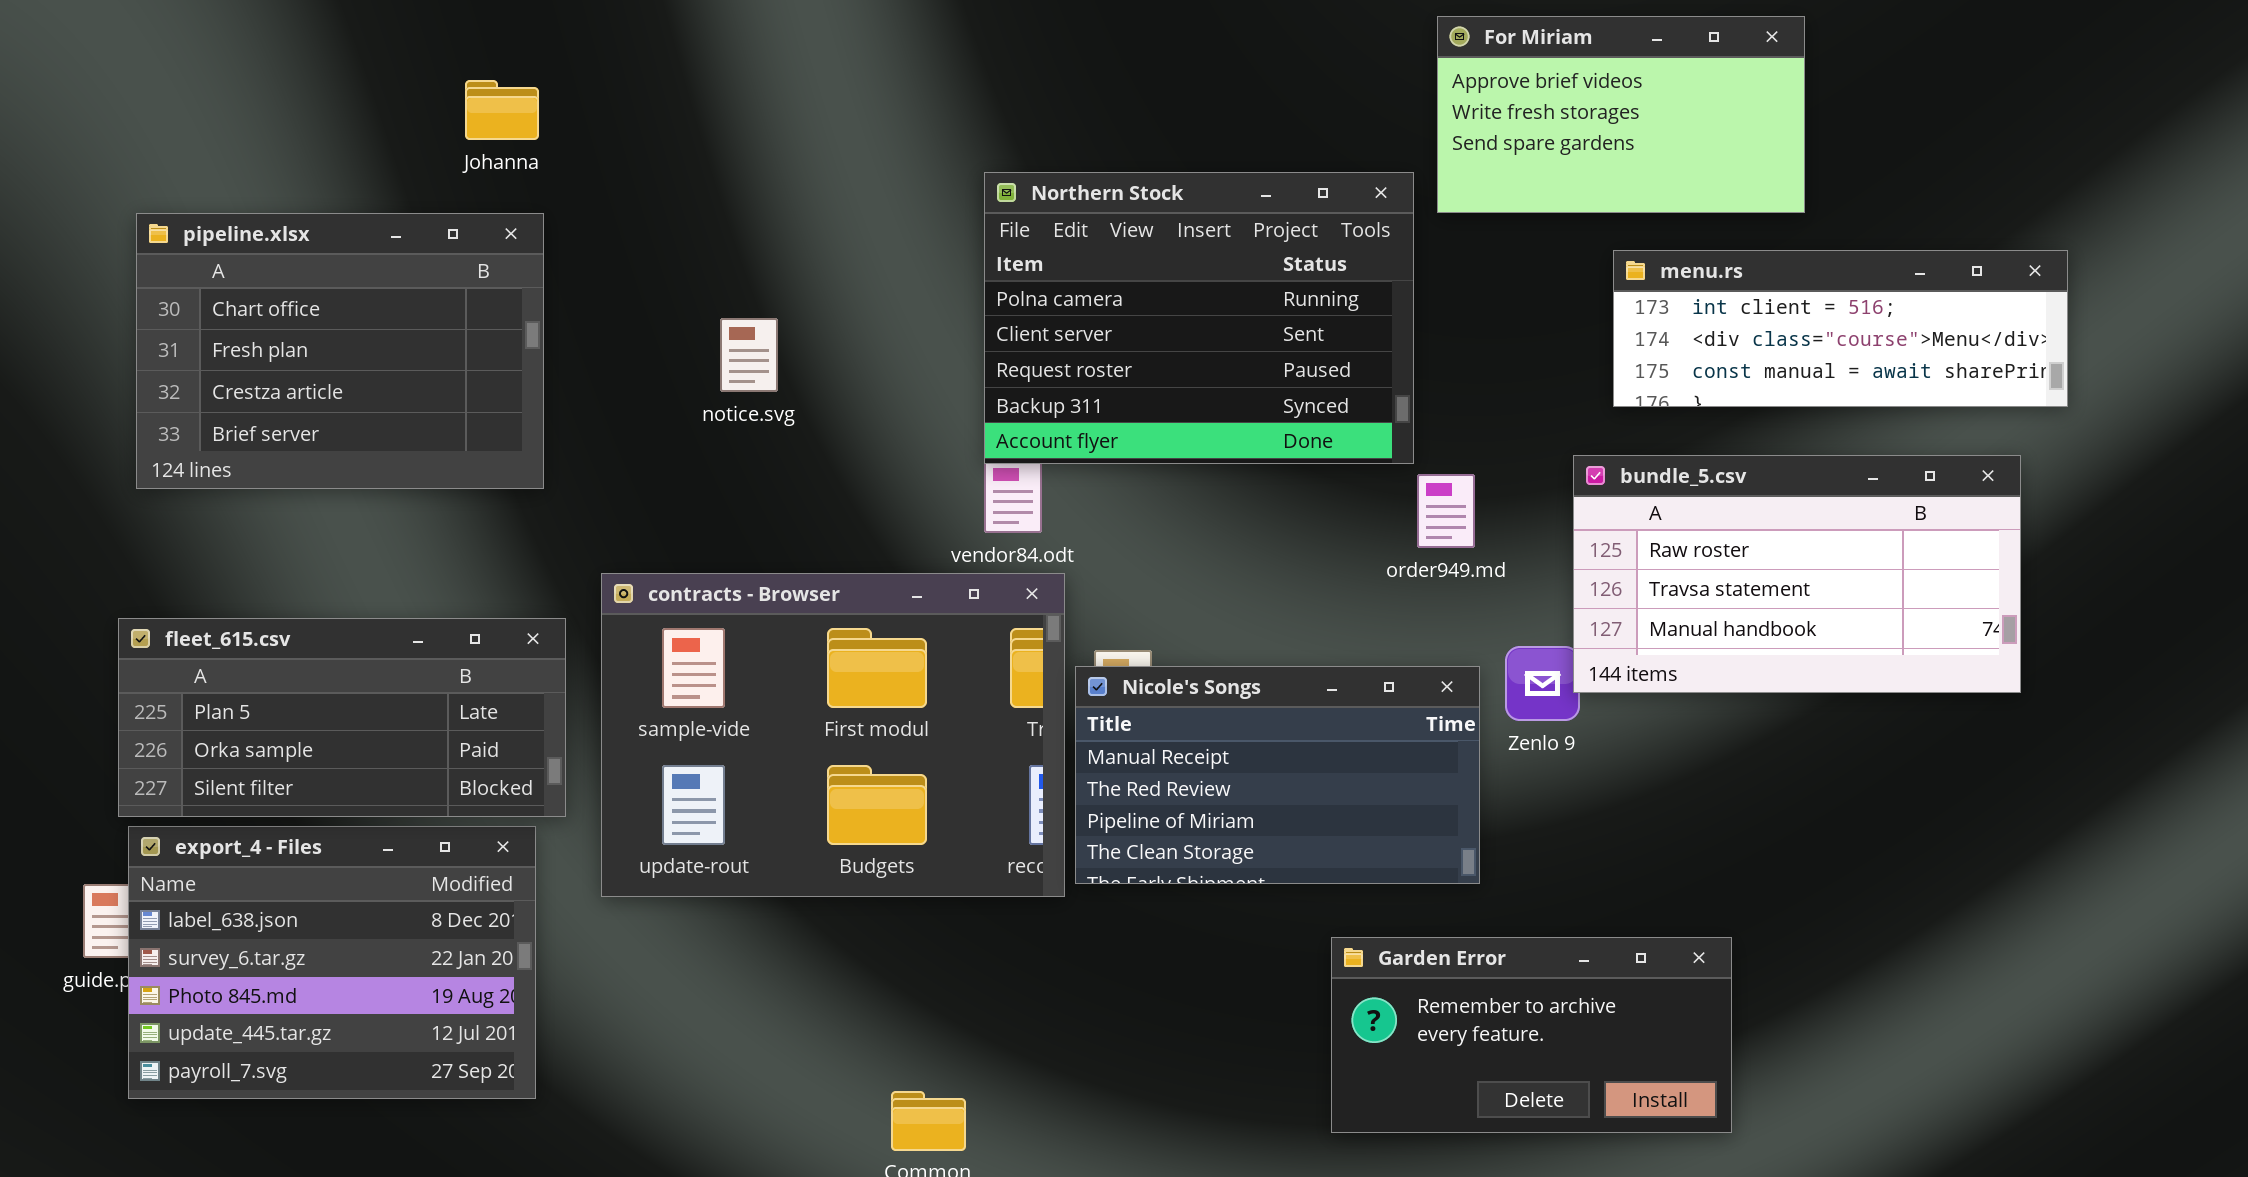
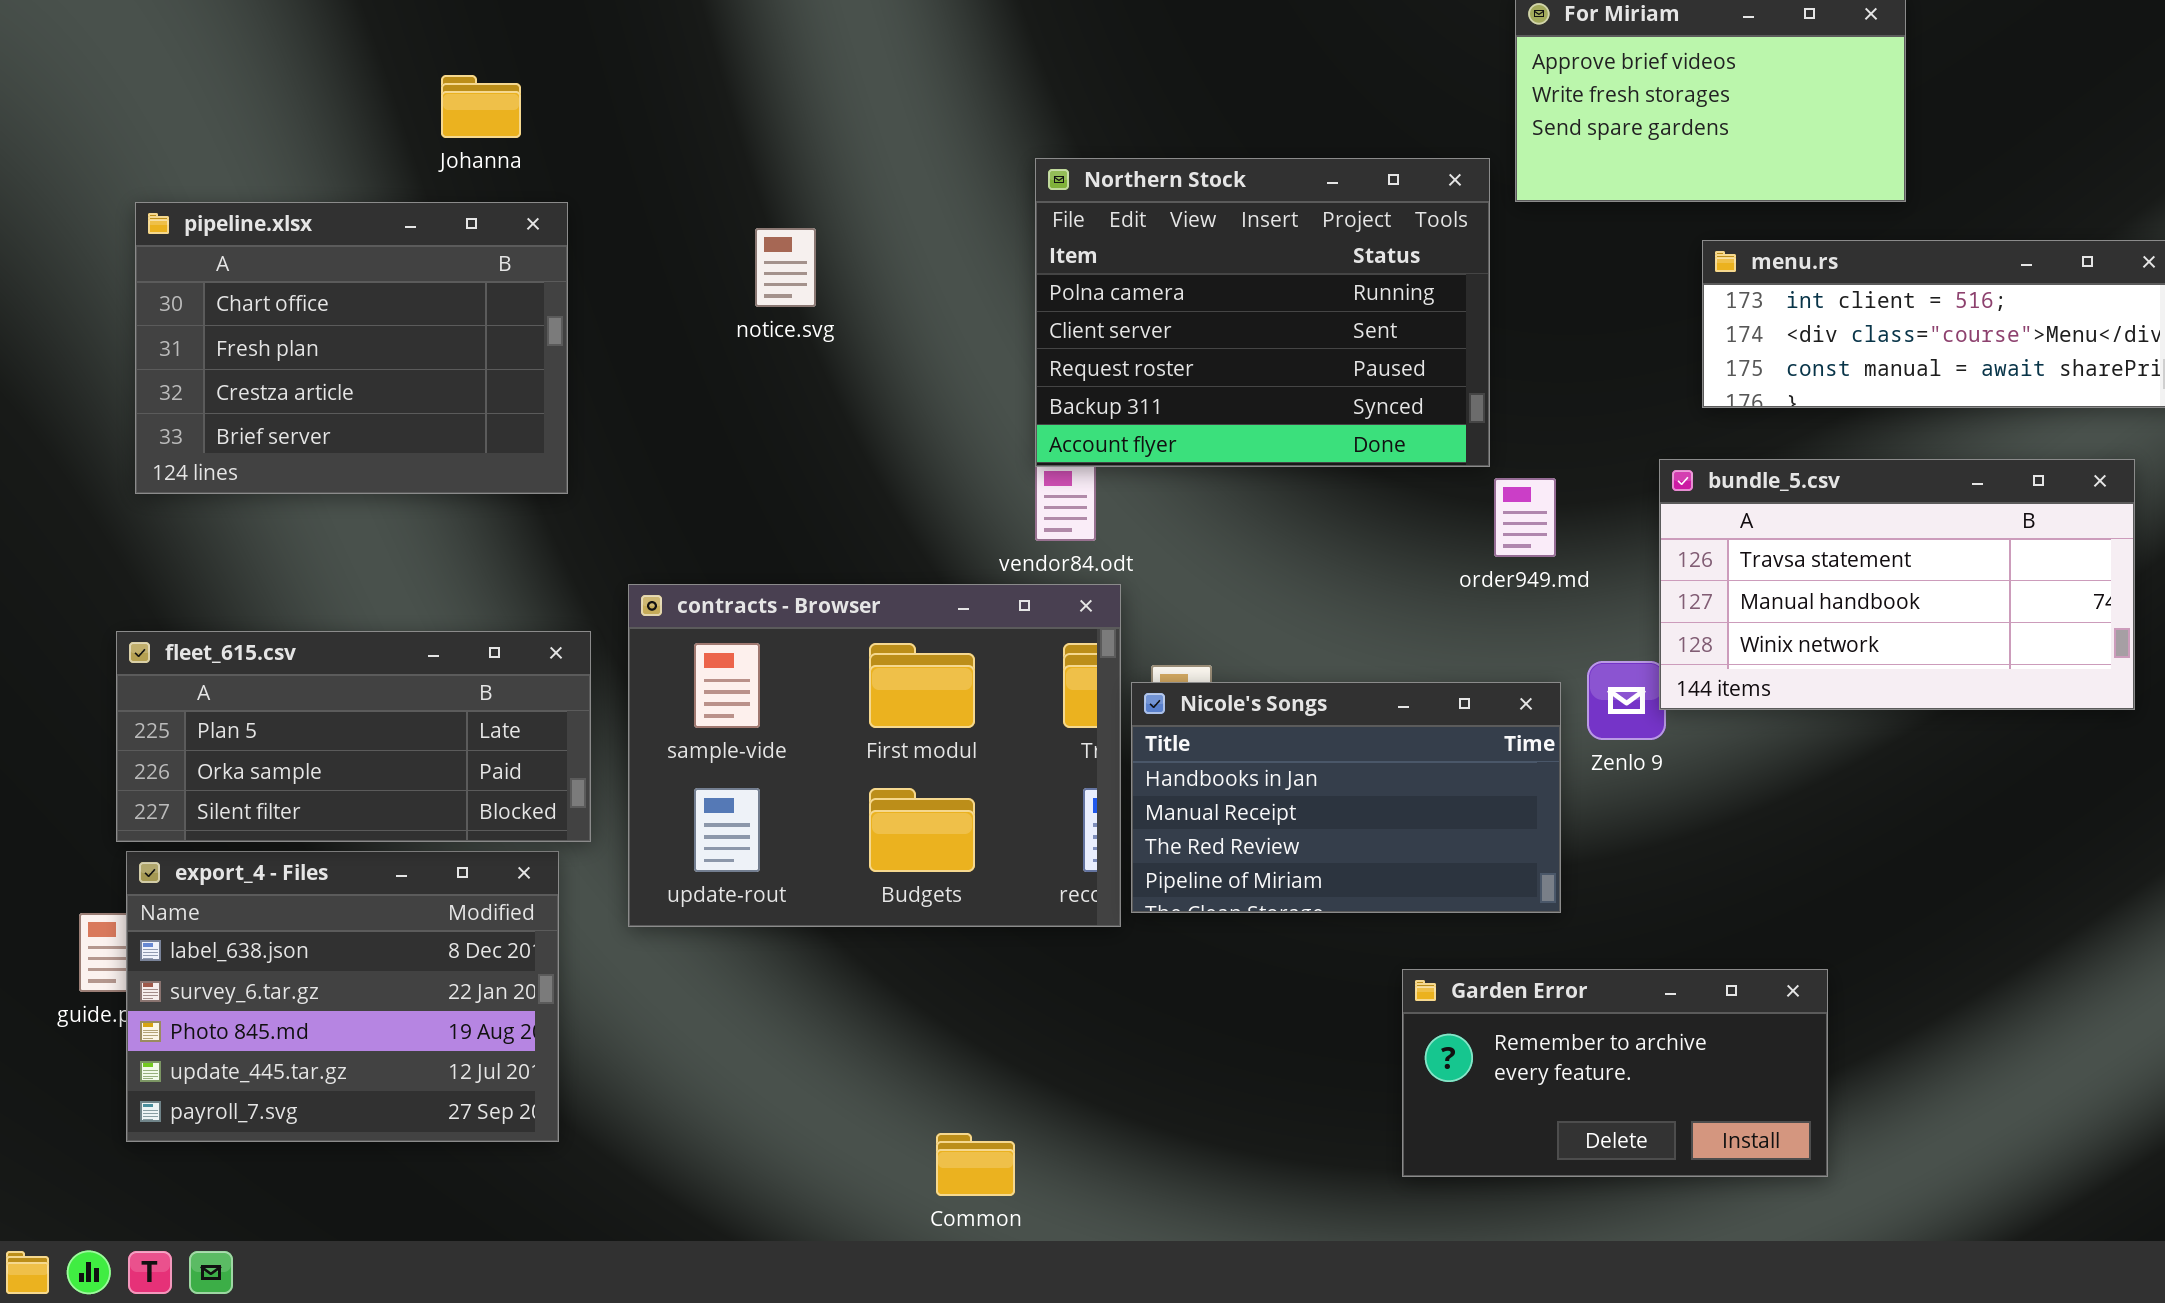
Johanna: [465,80,539,140] -> [441,75,521,138], moved
notice.svg: [720,318,778,392] -> [755,228,816,307], moved
bundle_5.csv: [1573,455,2021,693] -> [1659,459,2135,710], scrolled down 1 row
Nicole's Songs: [1075,666,1480,884] -> [1131,682,1561,913], scrolled up 1 row

